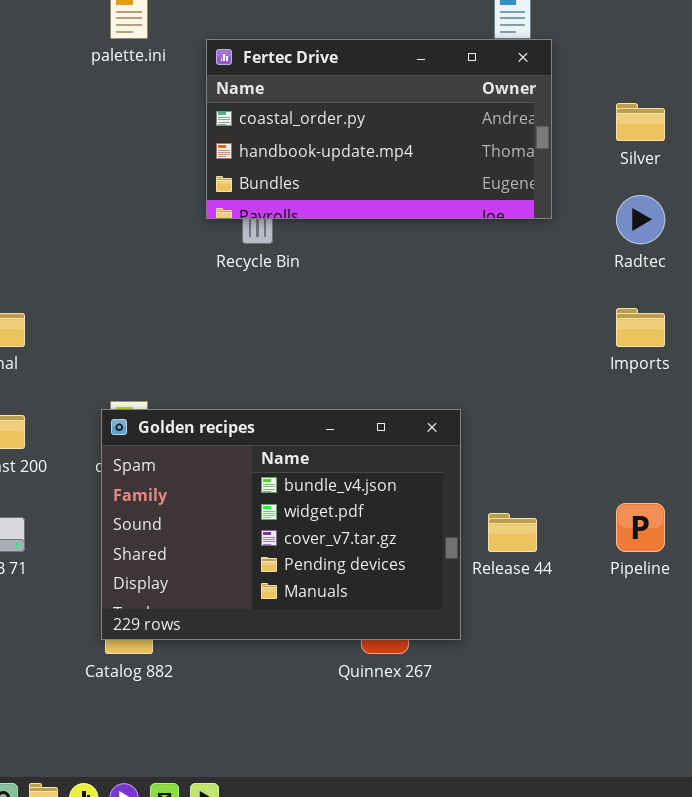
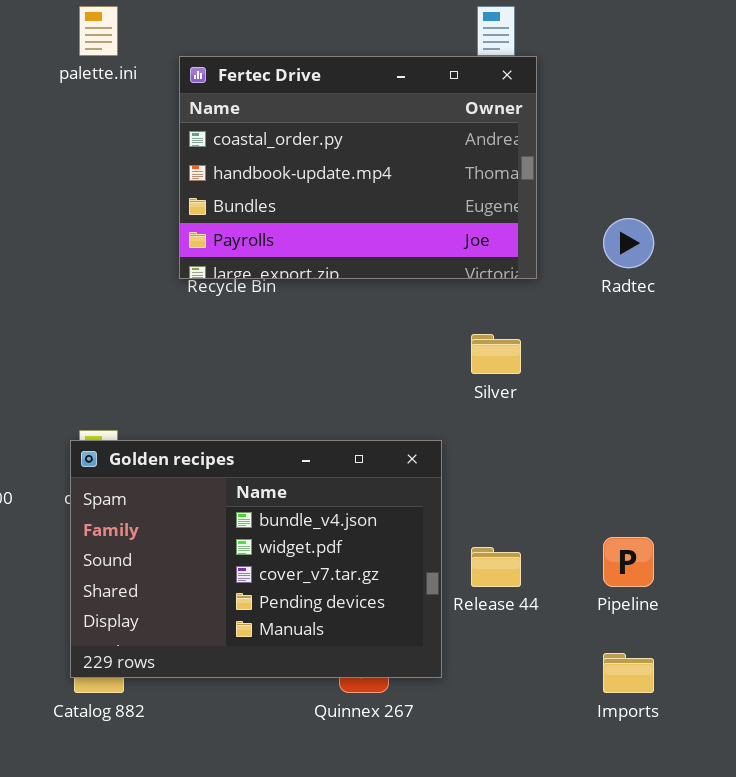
Fertec Drive: [206,39,552,219] -> [179,56,537,279], resized
Silver: [616,103,665,141] -> [471,334,521,374], moved
Imports: [616,308,665,347] -> [603,653,654,693], moved

